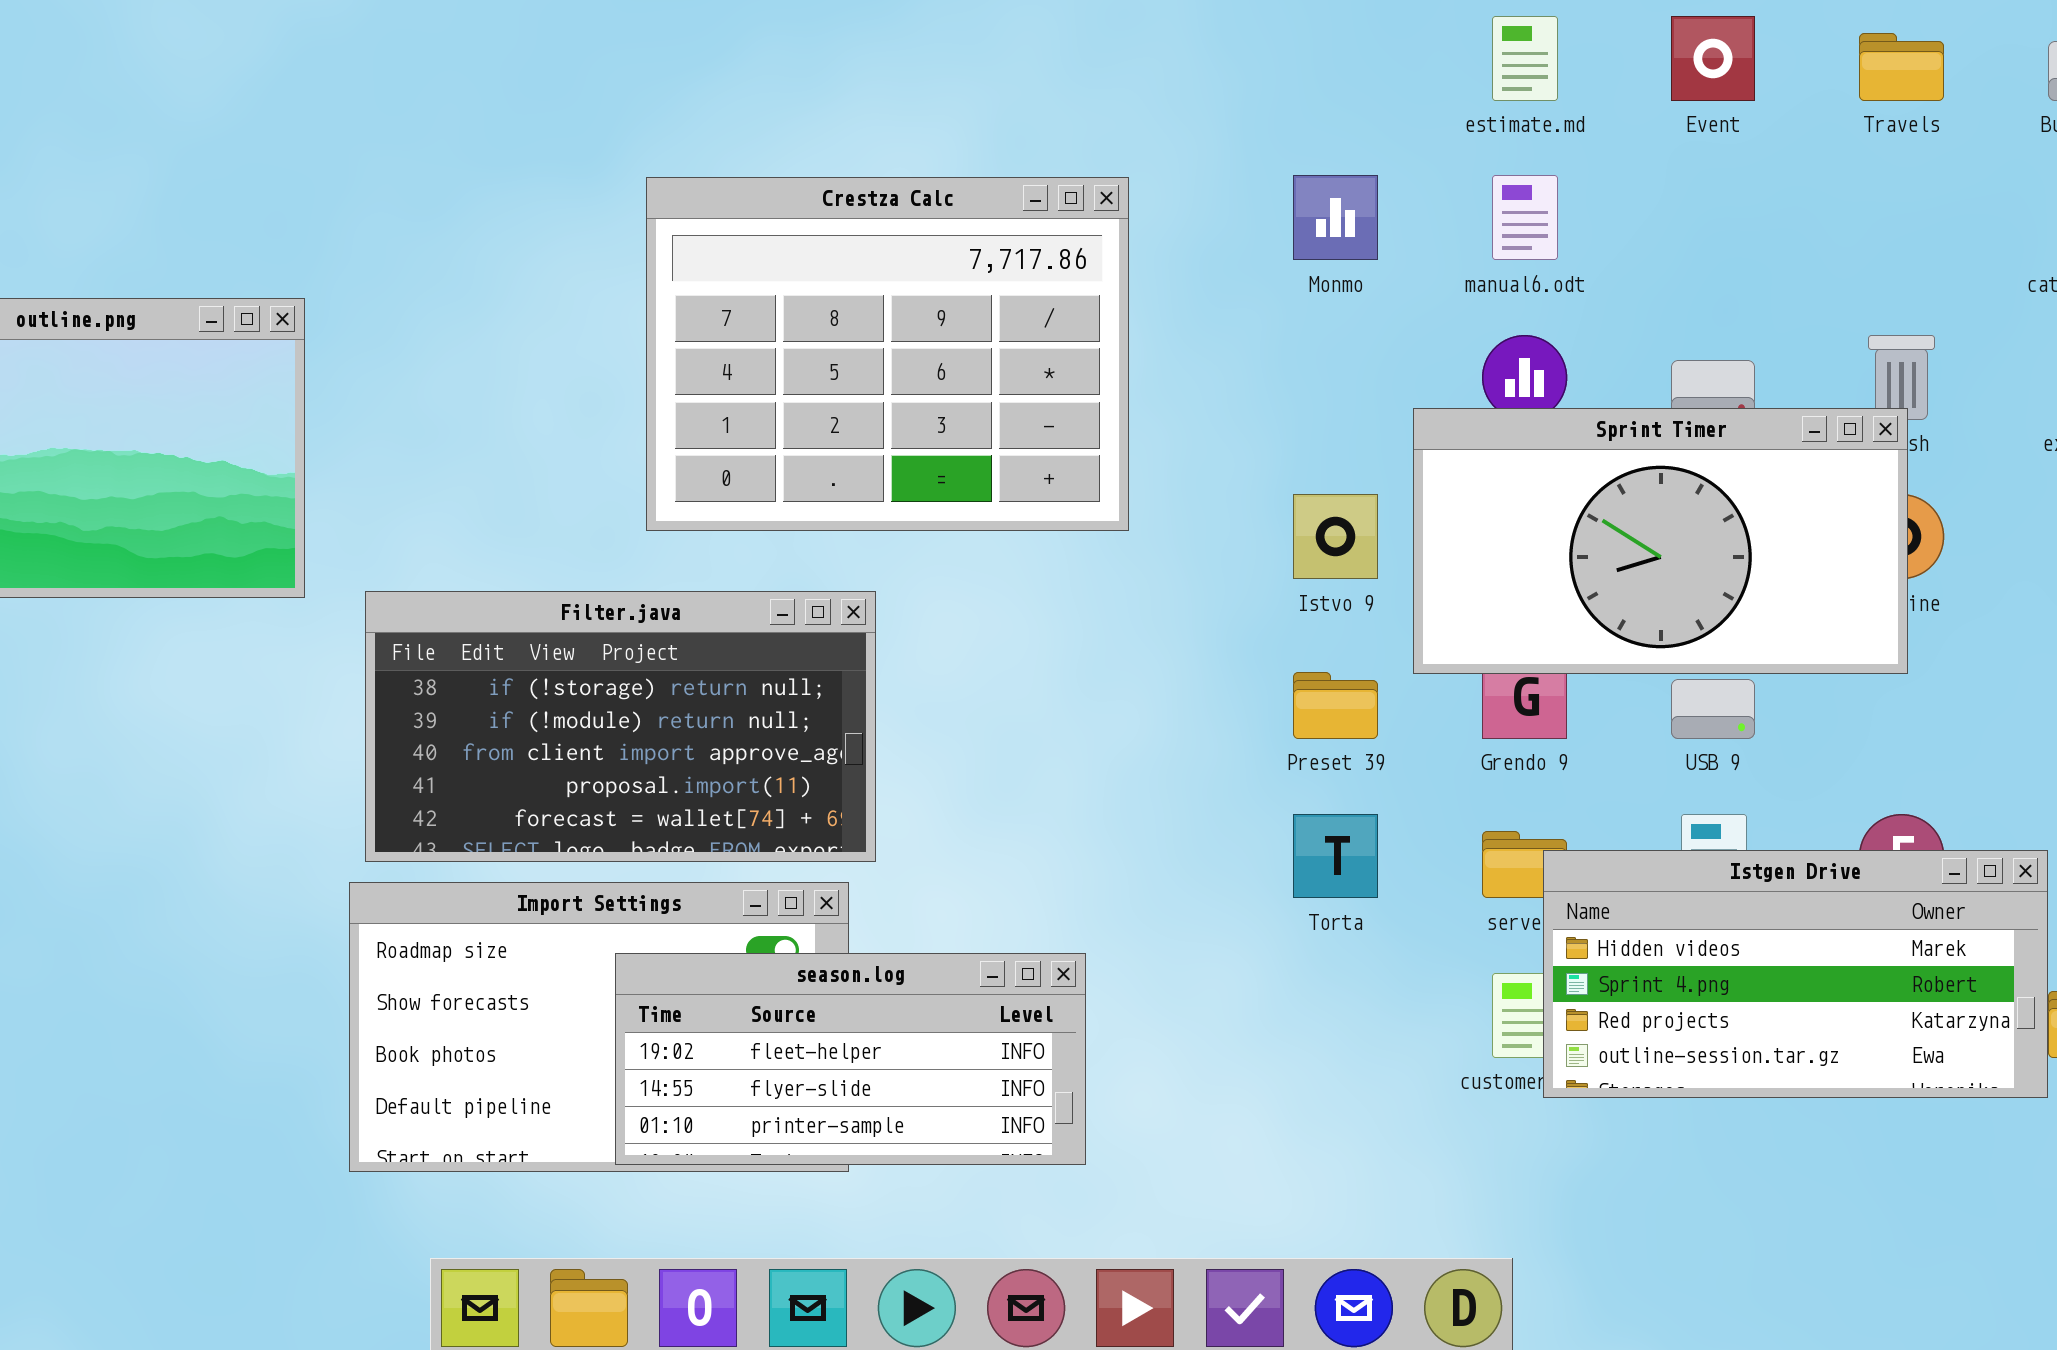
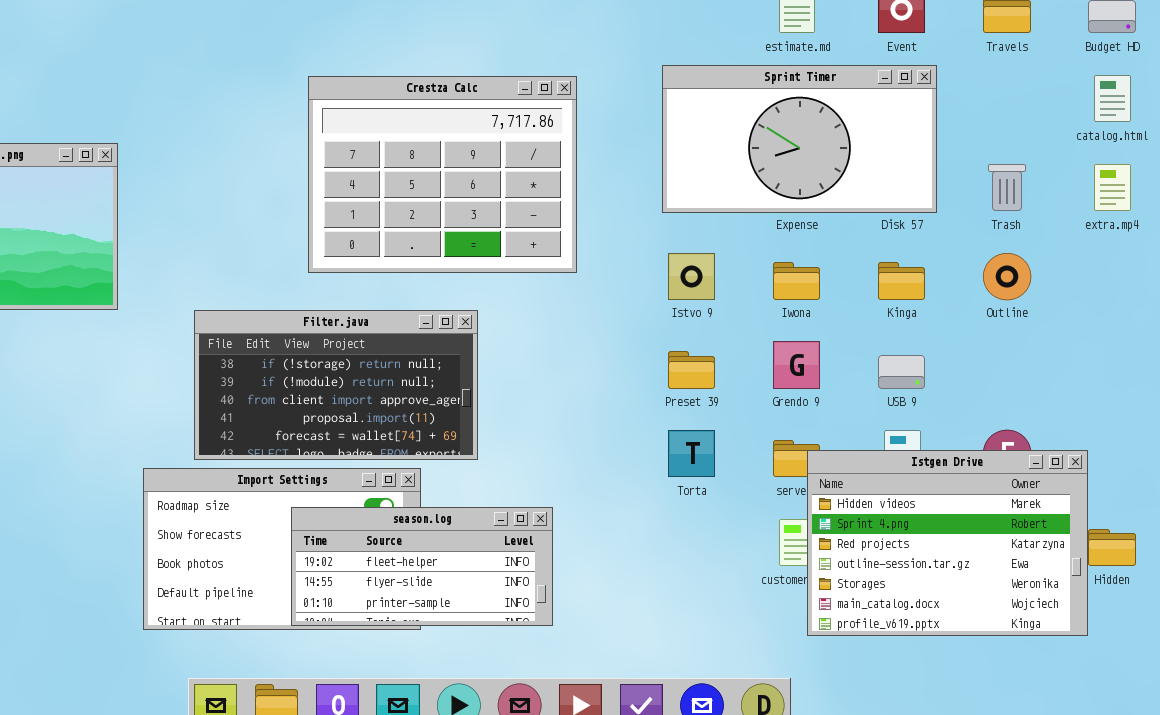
Sprint Timer: [1413,408,1908,674] -> [662,65,937,213], moved
Filter.java: [365,591,876,862] -> [194,310,478,460], moved
Istgen Drive: [1543,850,2048,1098] -> [807,450,1088,636], resized

